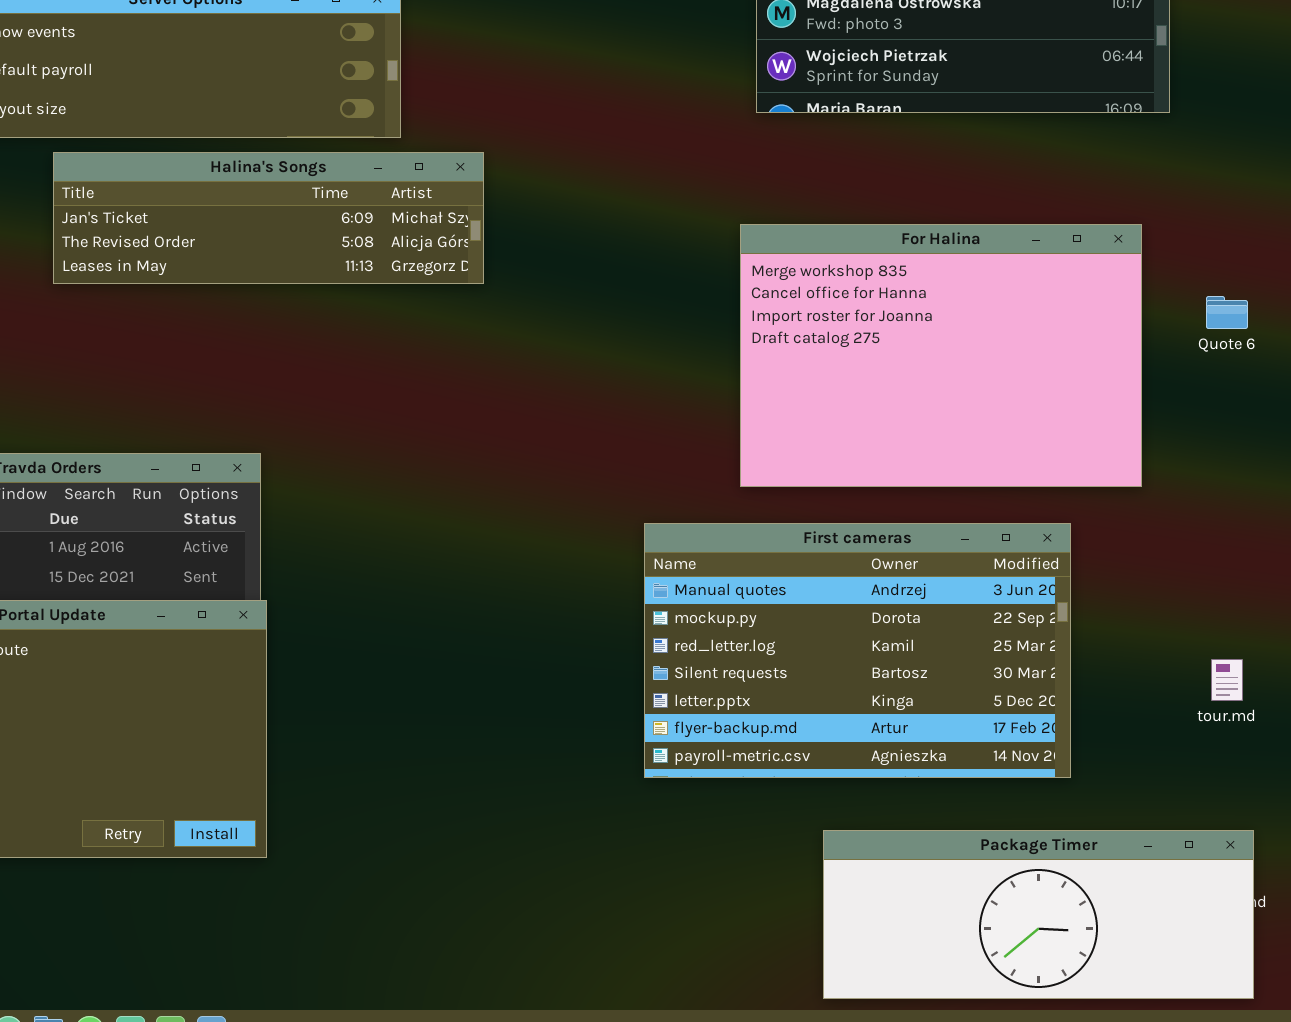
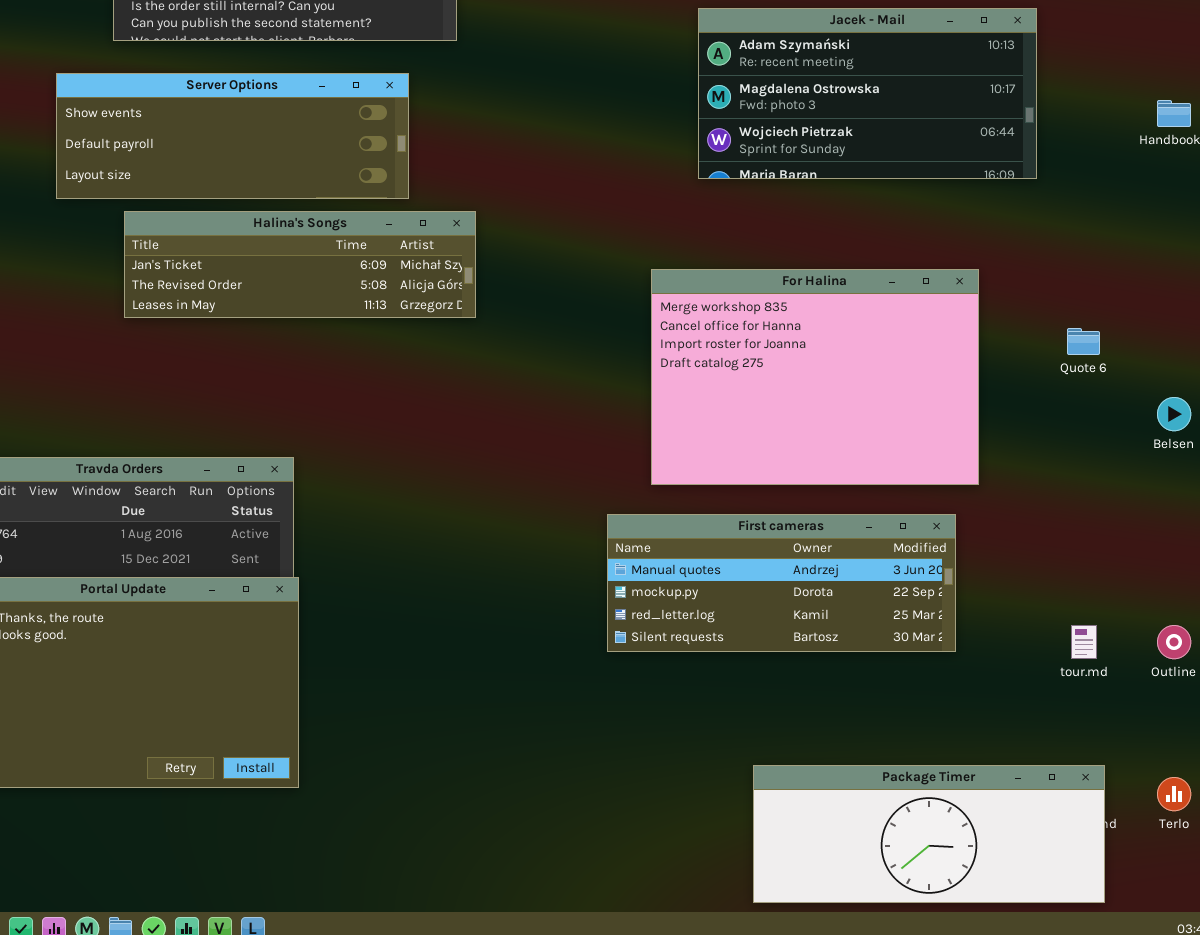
For Halina: [740,224,1142,487] -> [651,269,979,485], moved
First cameras: [644,523,1071,778] -> [607,514,956,652], resized

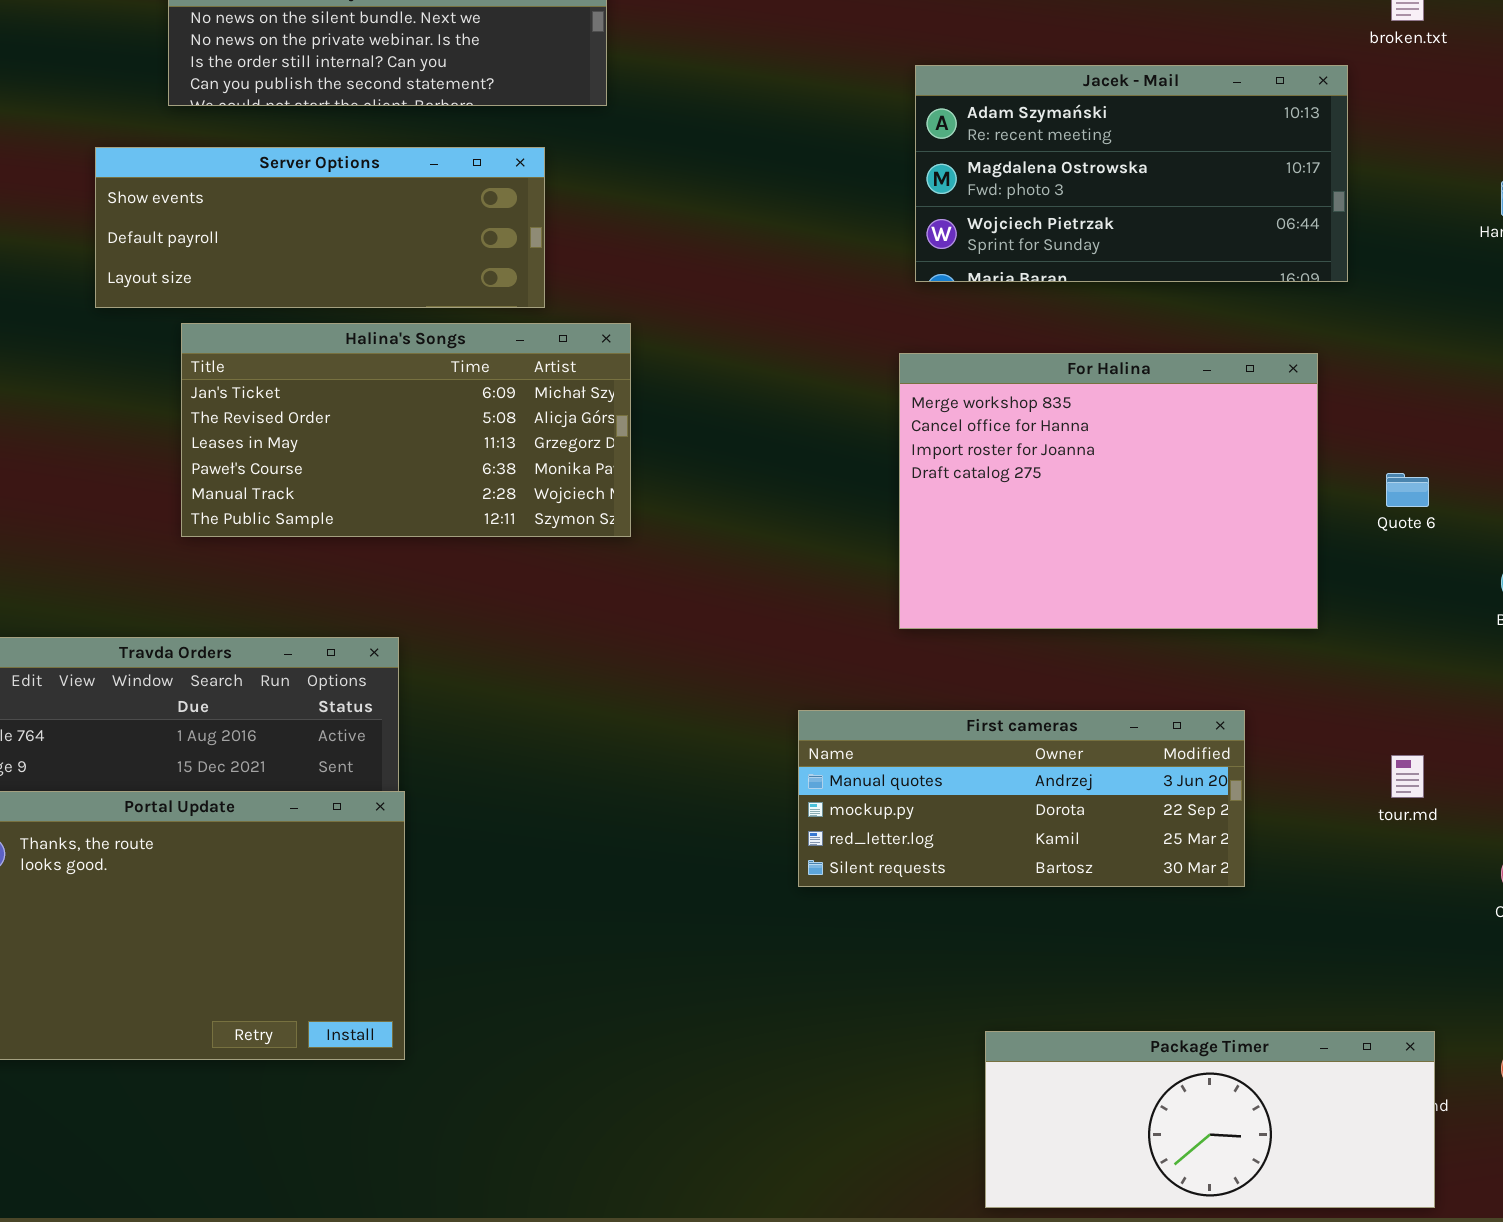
Halina's Songs: [124,211,476,318] -> [181,323,631,537], resized
For Halina: [651,269,979,485] -> [899,353,1318,629], moved
tour.md: [1071,625,1097,659] -> [1391,755,1424,798], moved

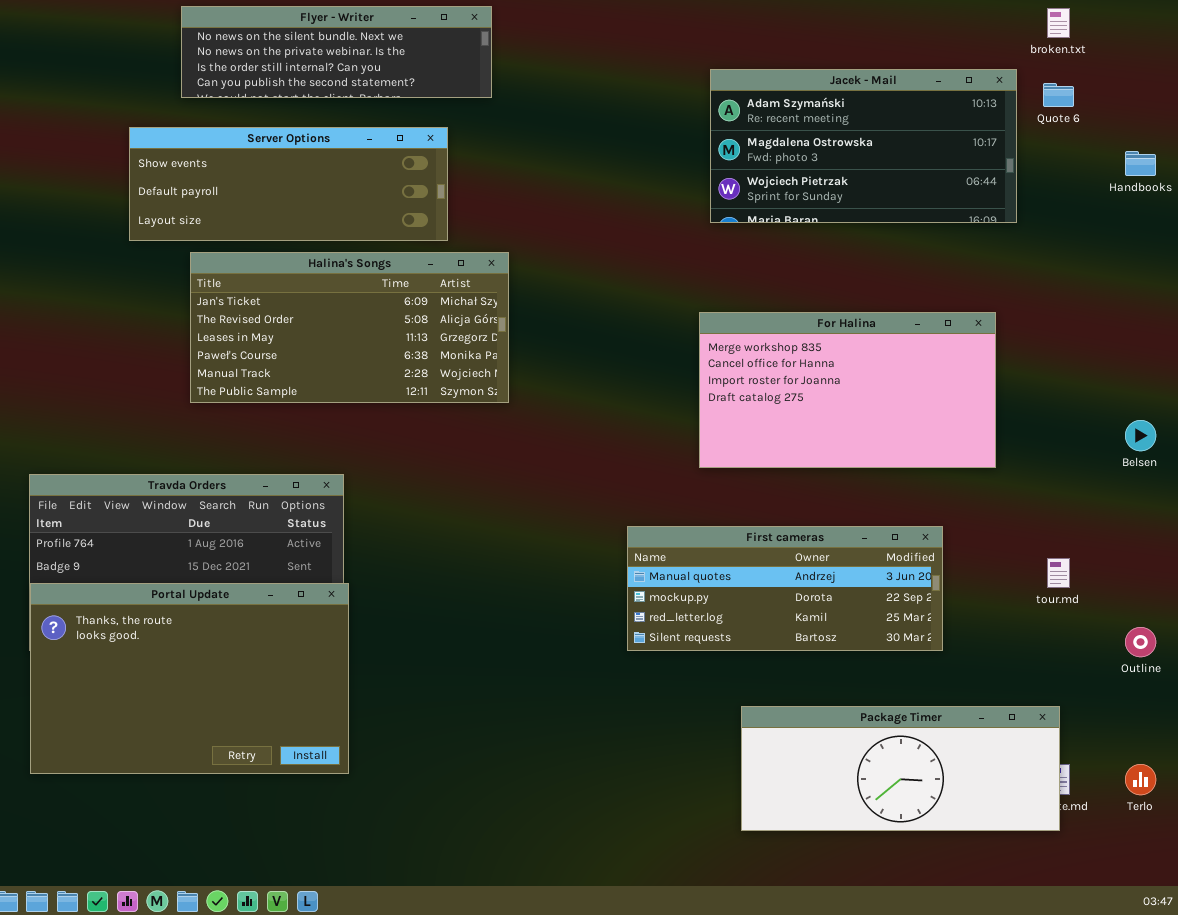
For Halina: [899,353,1318,629] -> [699,312,996,468], resized
Quote 6: [1386,473,1429,507] -> [1043,83,1074,107], moved
Package Timer: [985,1031,1435,1208] -> [741,706,1060,831], moved

